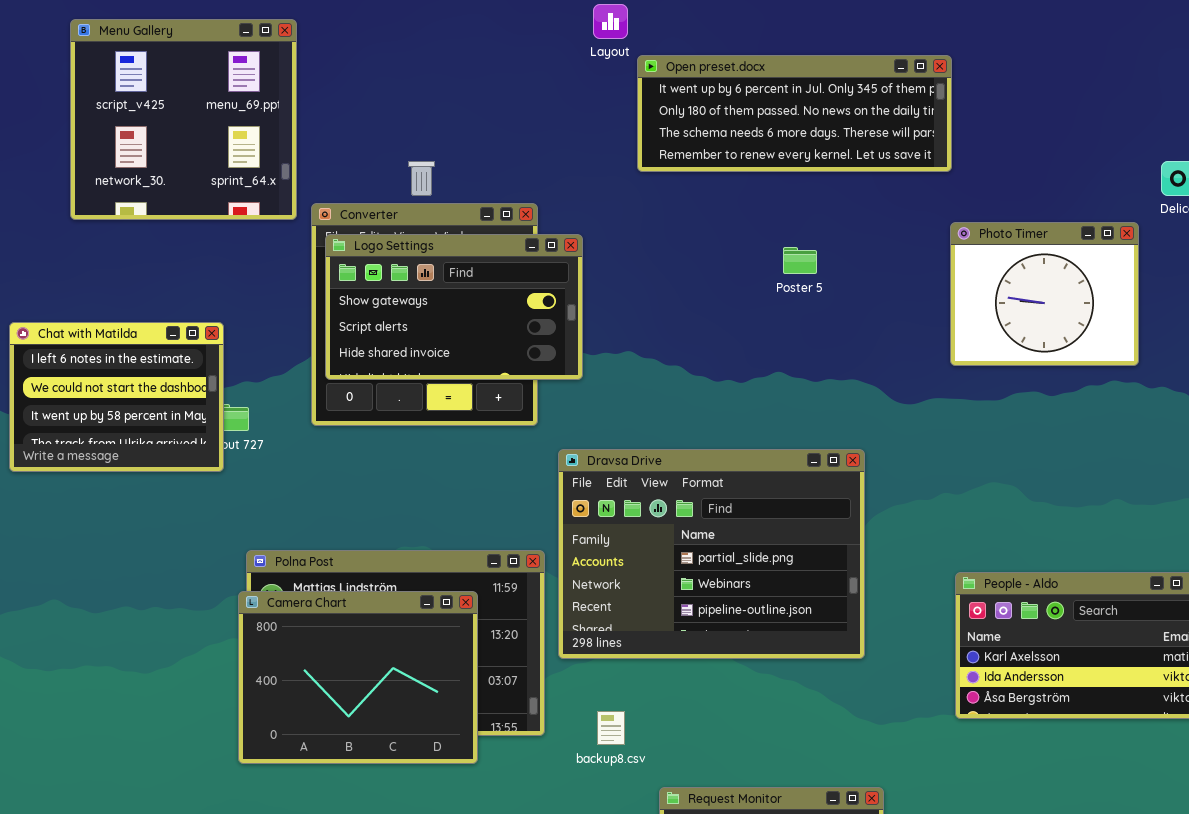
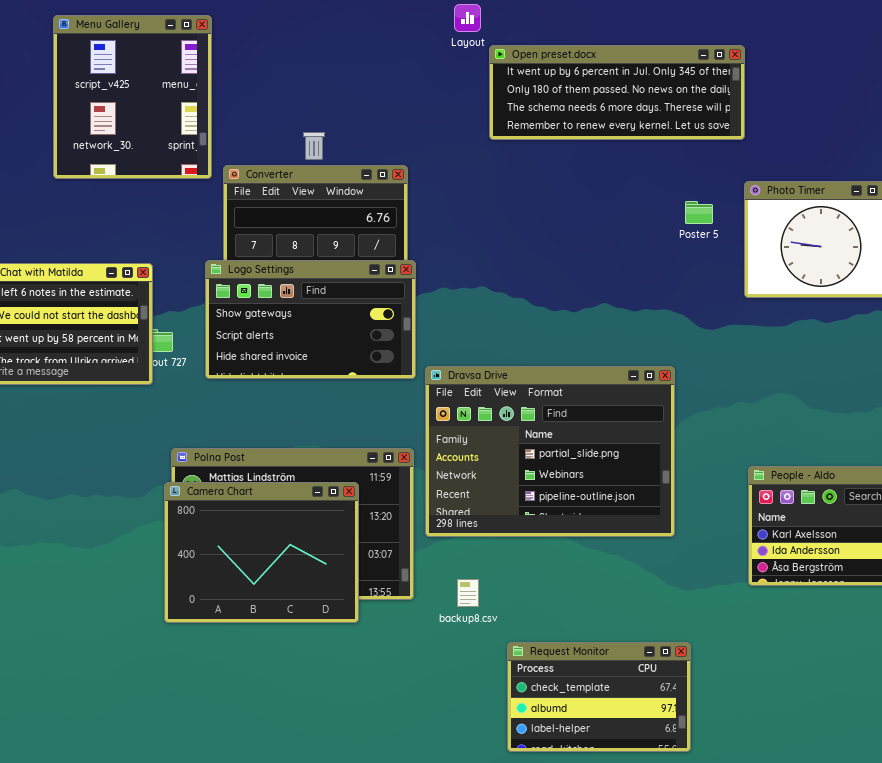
Menu Gallery: [70,19,297,220] -> [53,15,212,179], resized
Logo Settings: [325,234,583,380] -> [205,260,416,379], moved
Poster 5: [783,247,817,274] -> [685,201,713,224], moved

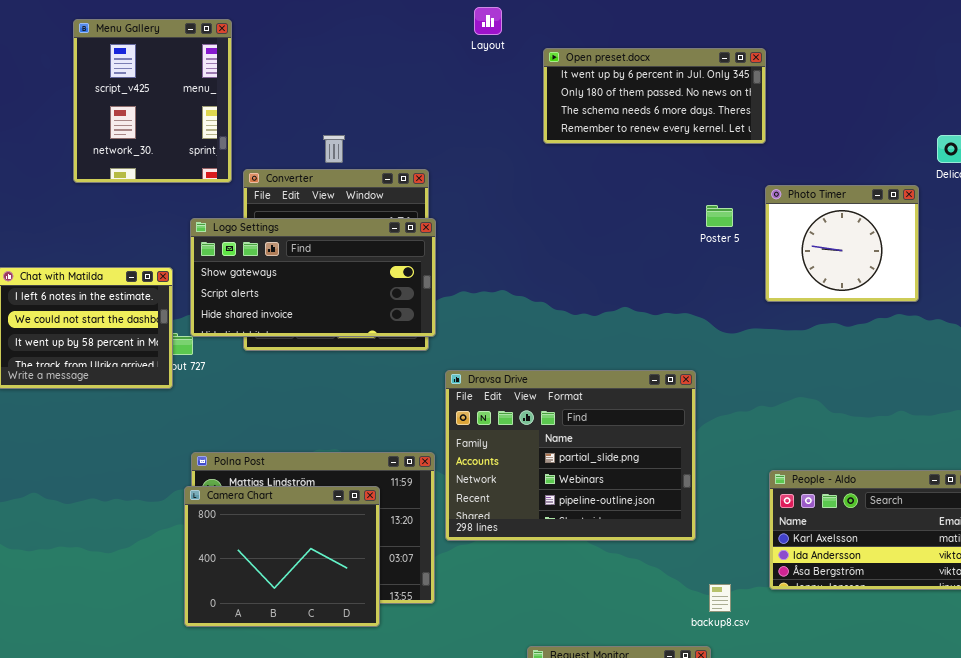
Open preset.docx: [489,45,745,140] -> [543,48,766,144], resized
Logo Settings: [205,260,416,379] -> [190,218,436,337], moved, resized
backup8.csv: [457,579,479,607] -> [709,584,731,612], moved

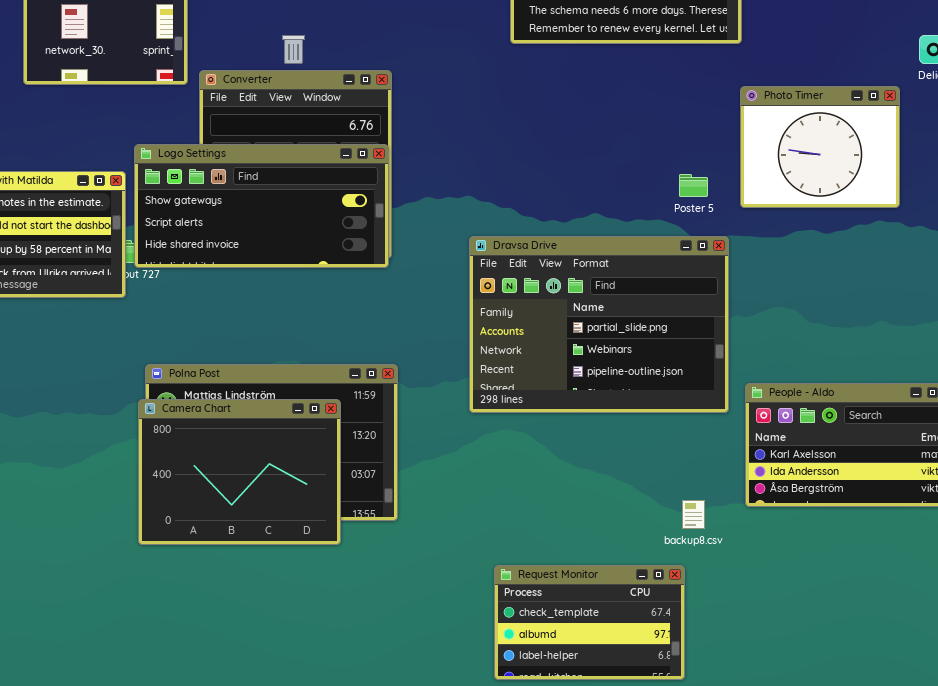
Poster 5: [706,205,733,227] -> [679,174,708,197], moved
Logo Settings: [190,218,436,337] -> [134,144,389,268], moved
Dravsa Drive: [445,370,696,541] -> [469,236,729,413], moved

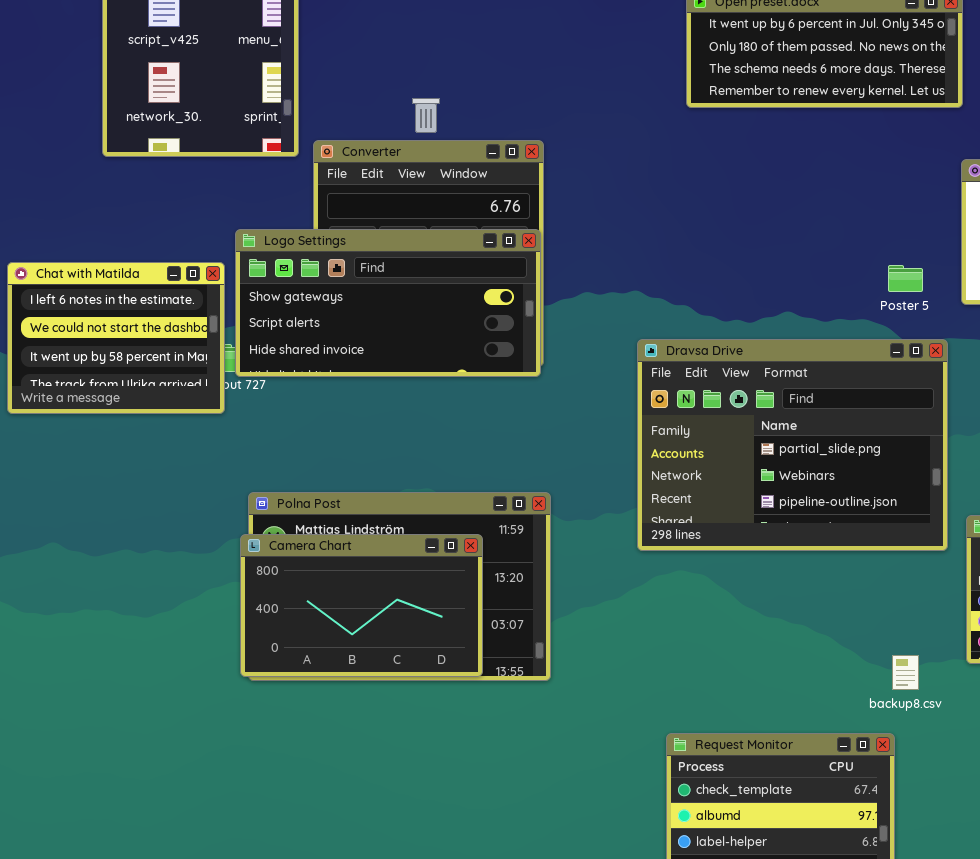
Camera Chart: [138,399,341,545] -> [240,534,483,677], resized

